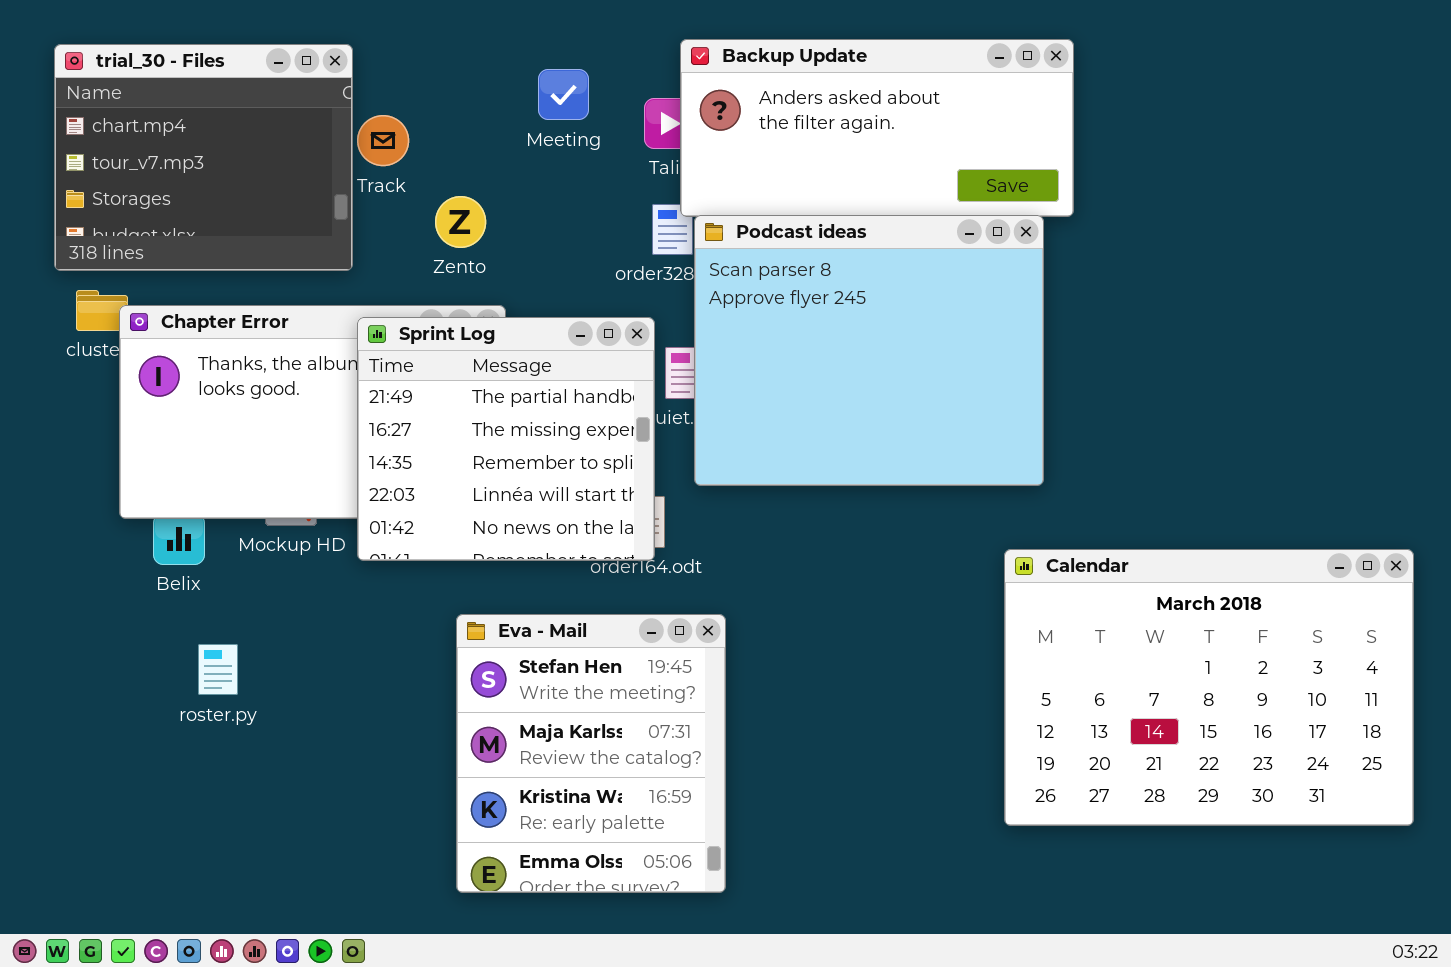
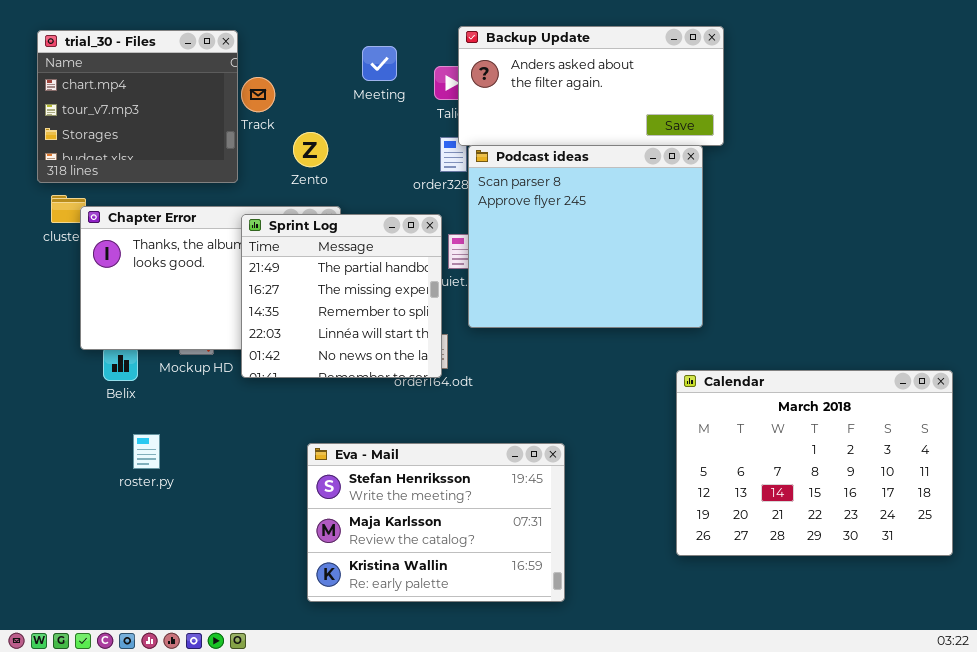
Eva - Mail: [456,614,726,893] -> [307,443,565,602], resized

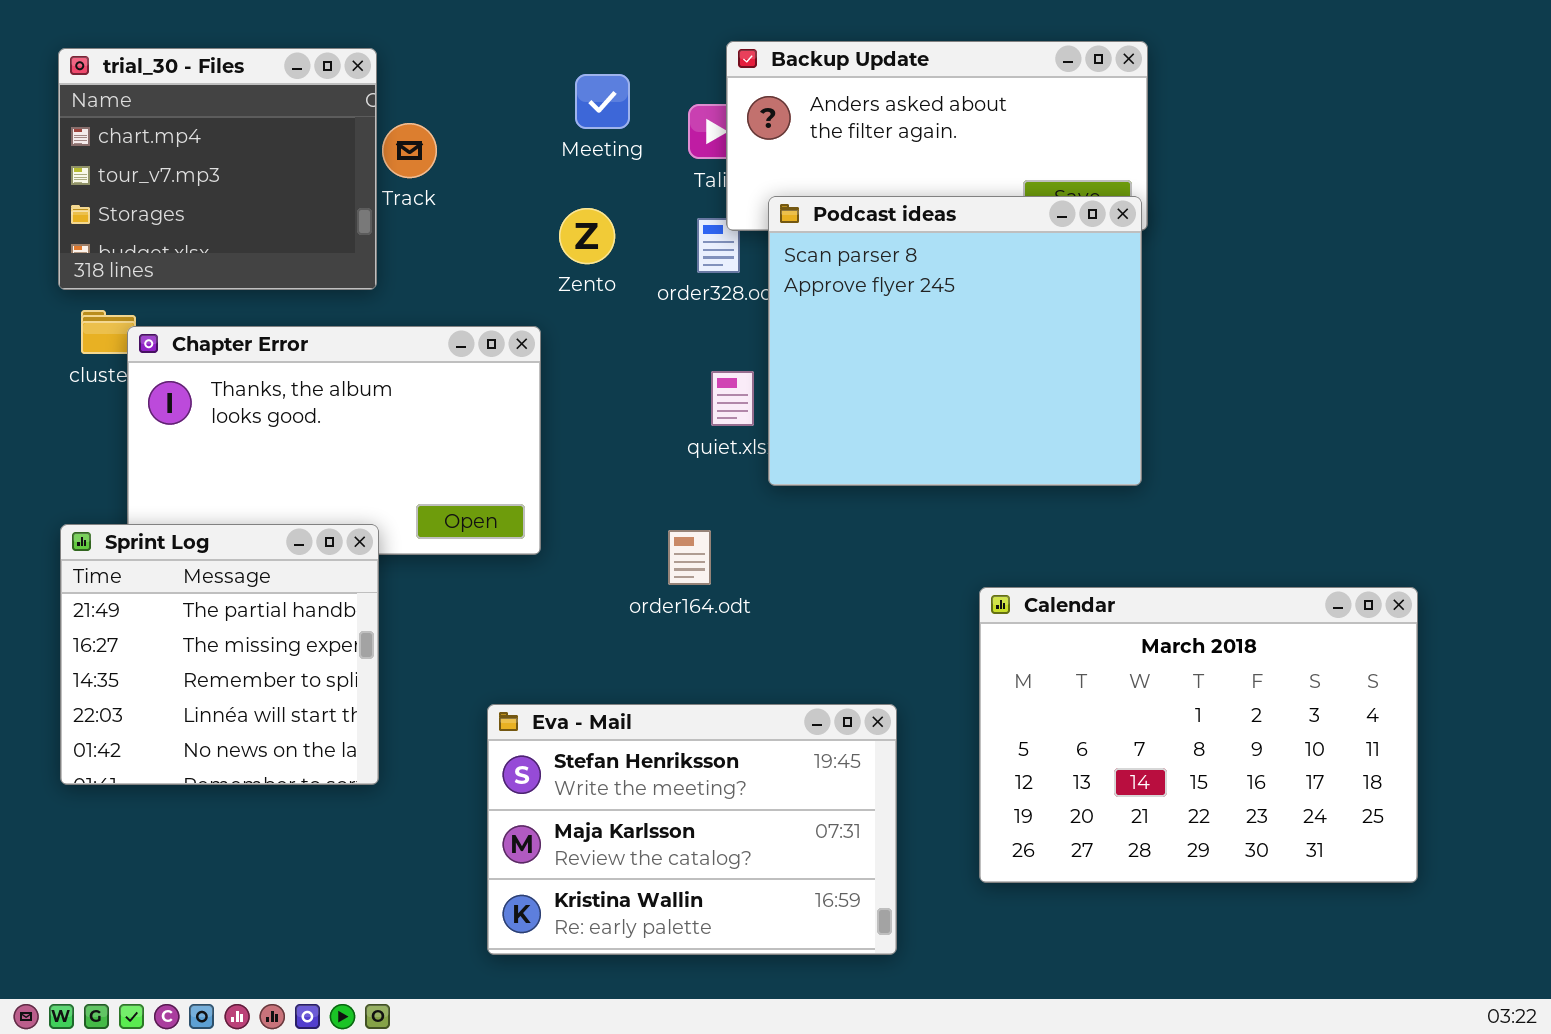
Zento: [293,132,328,167] -> [559,208,615,264], moved
Podcast ideas: [468,145,703,328] -> [768,196,1142,486], moved
Sprint Log: [241,214,442,378] -> [60,524,379,785], moved
Calendar: [676,370,953,556] -> [979,587,1418,883], moved

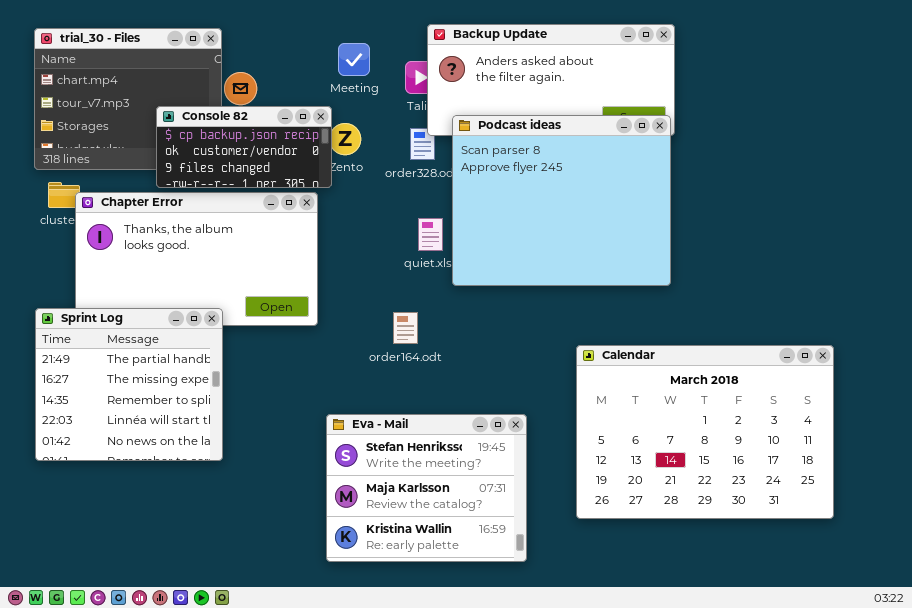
Console 82: none -> [156,106,332,188], opened
Eva - Mail: [487,704,897,955] -> [326,414,527,562], resized

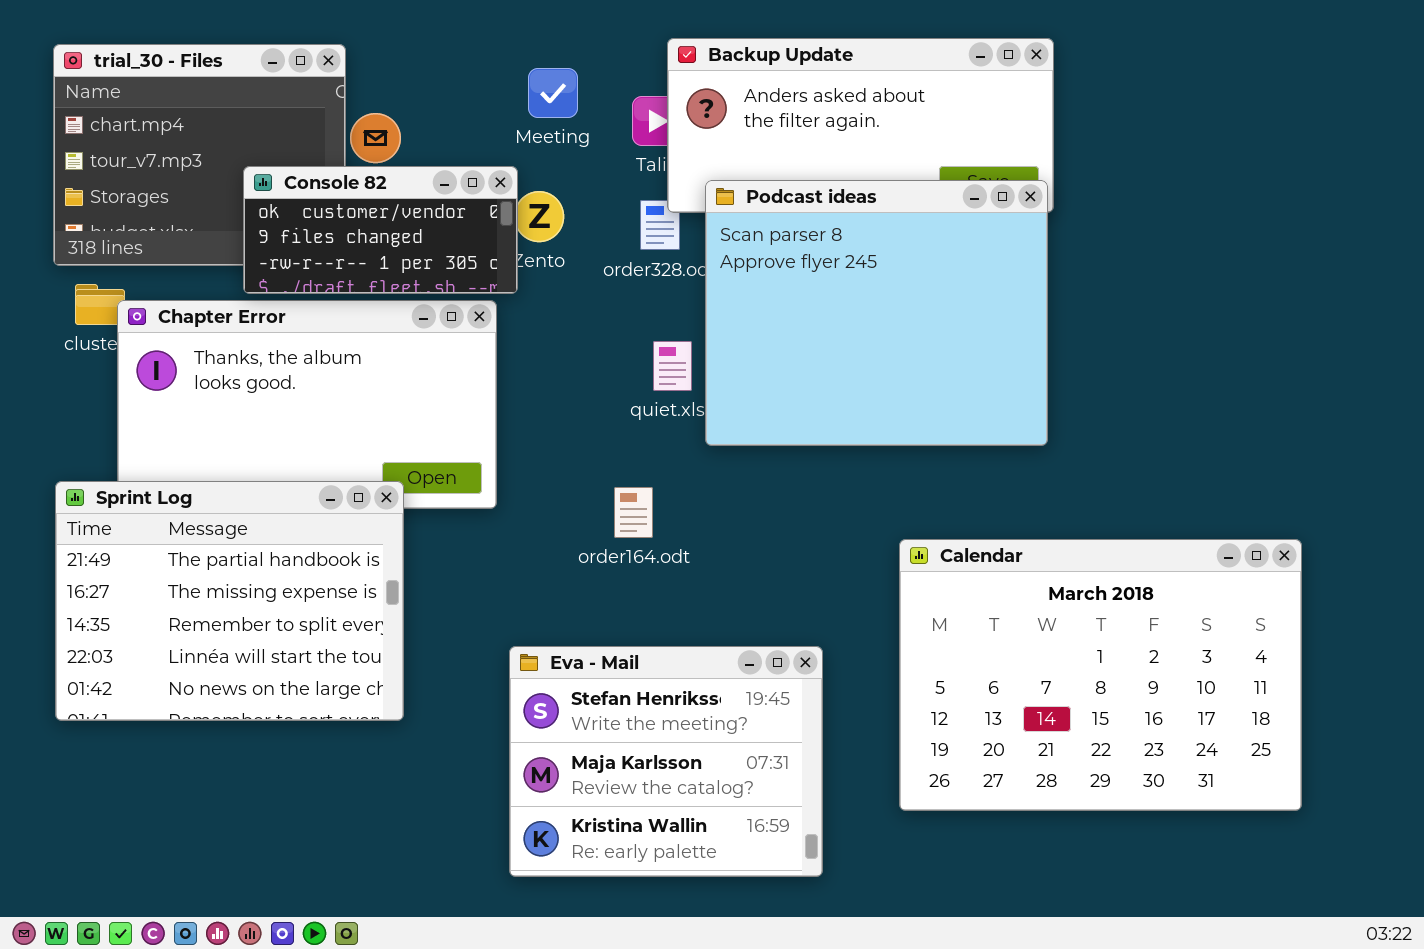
Console 82: [156,106,332,188] -> [243,166,518,294], scrolled down 1 row
Sprint Log: [35,308,223,461] -> [55,481,404,721], resized

